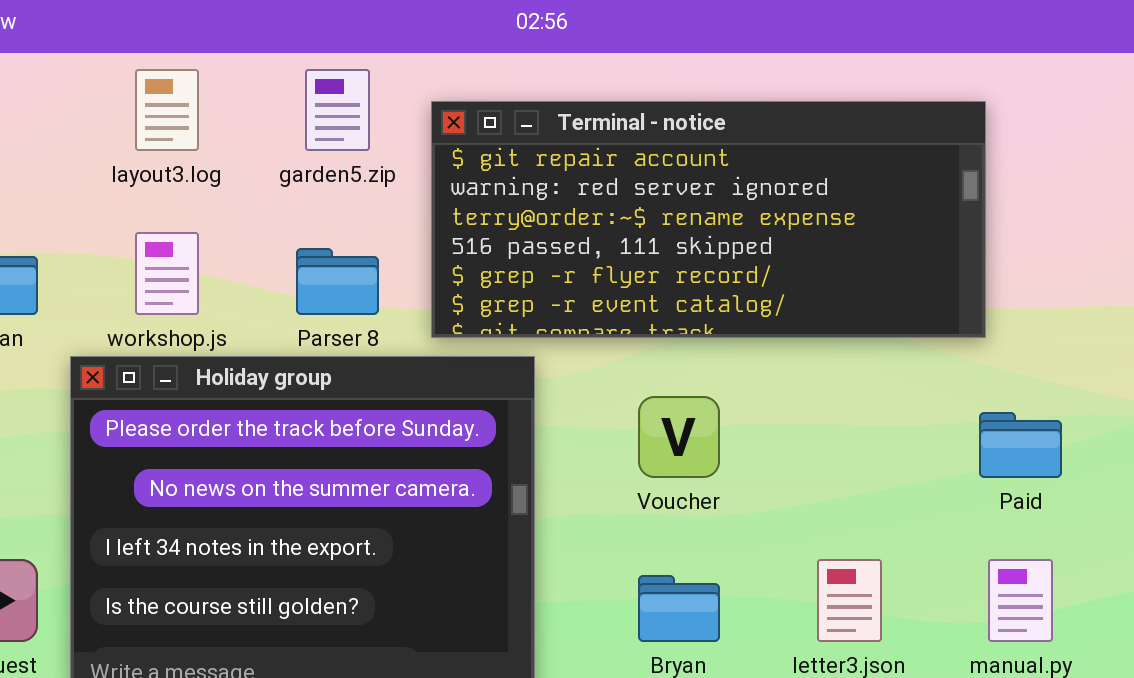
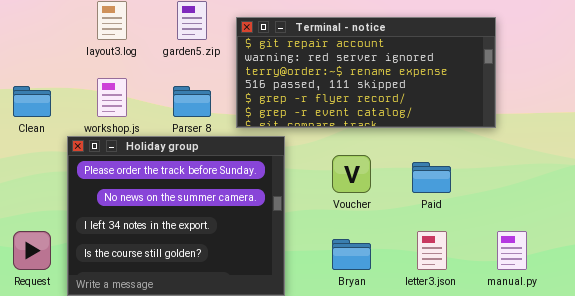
Paid: [979,412,1062,478] -> [412,162,451,193], moved

